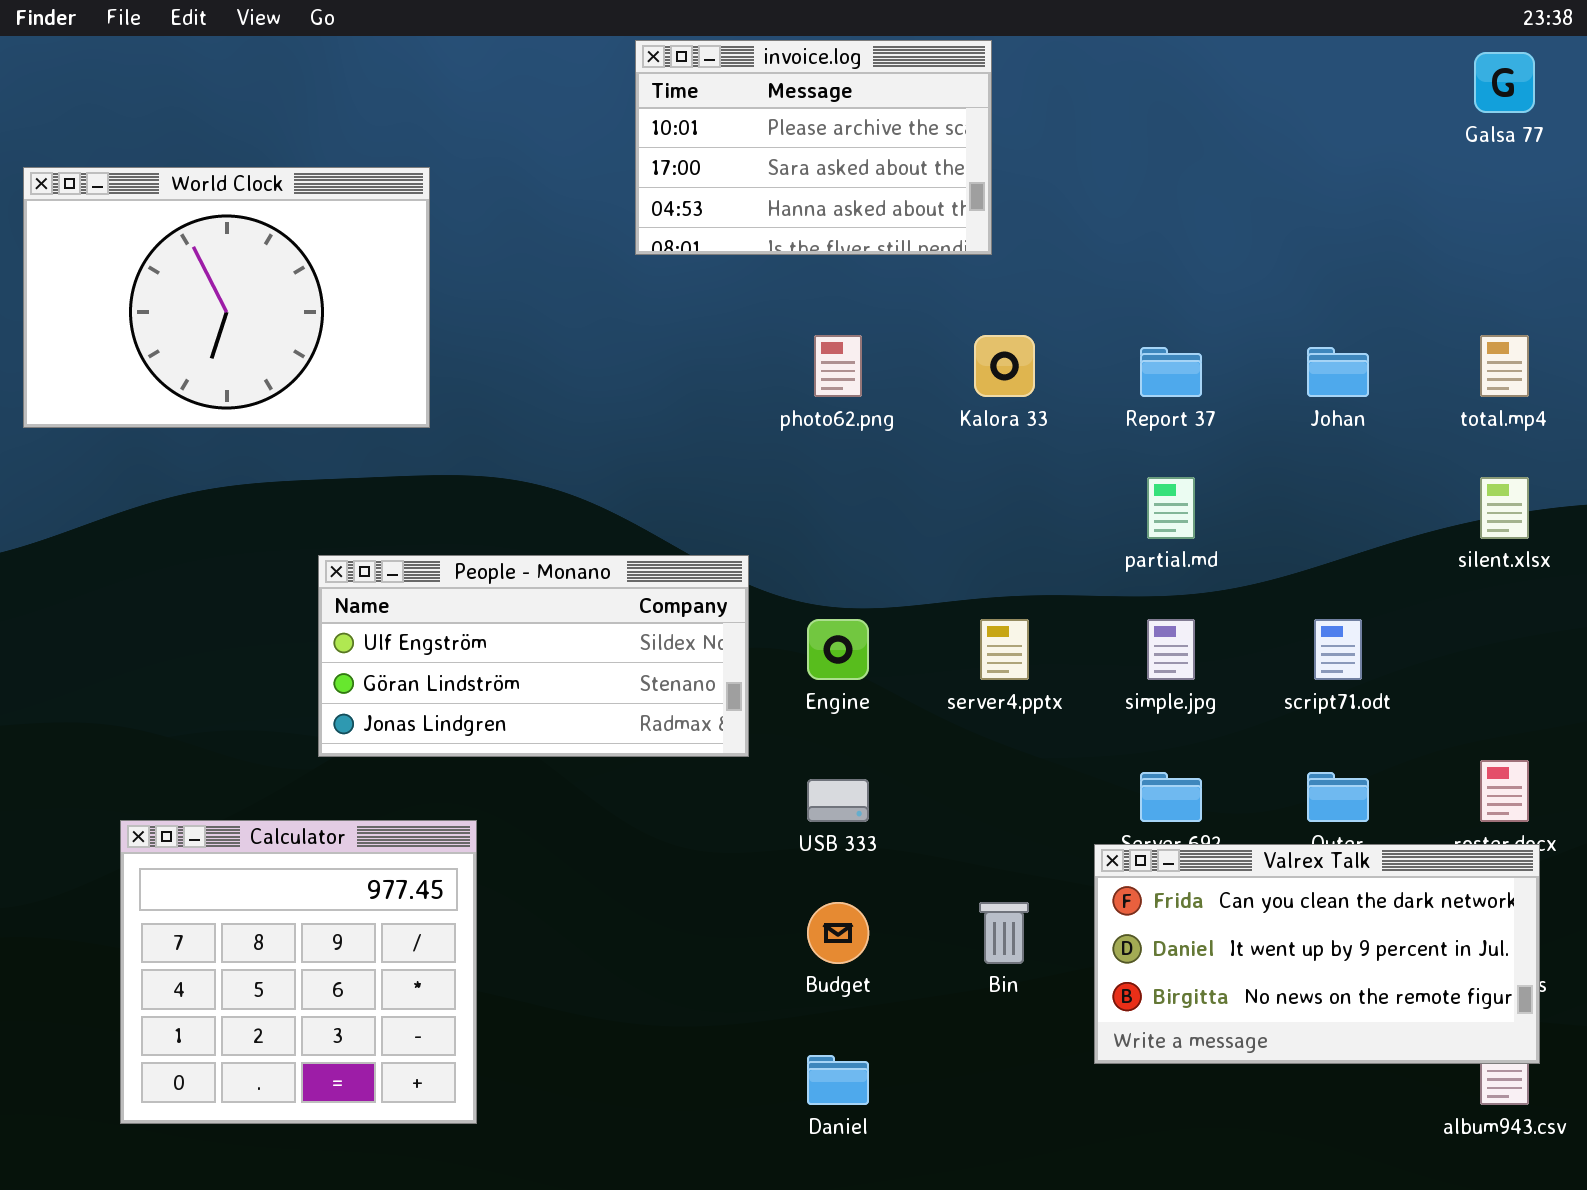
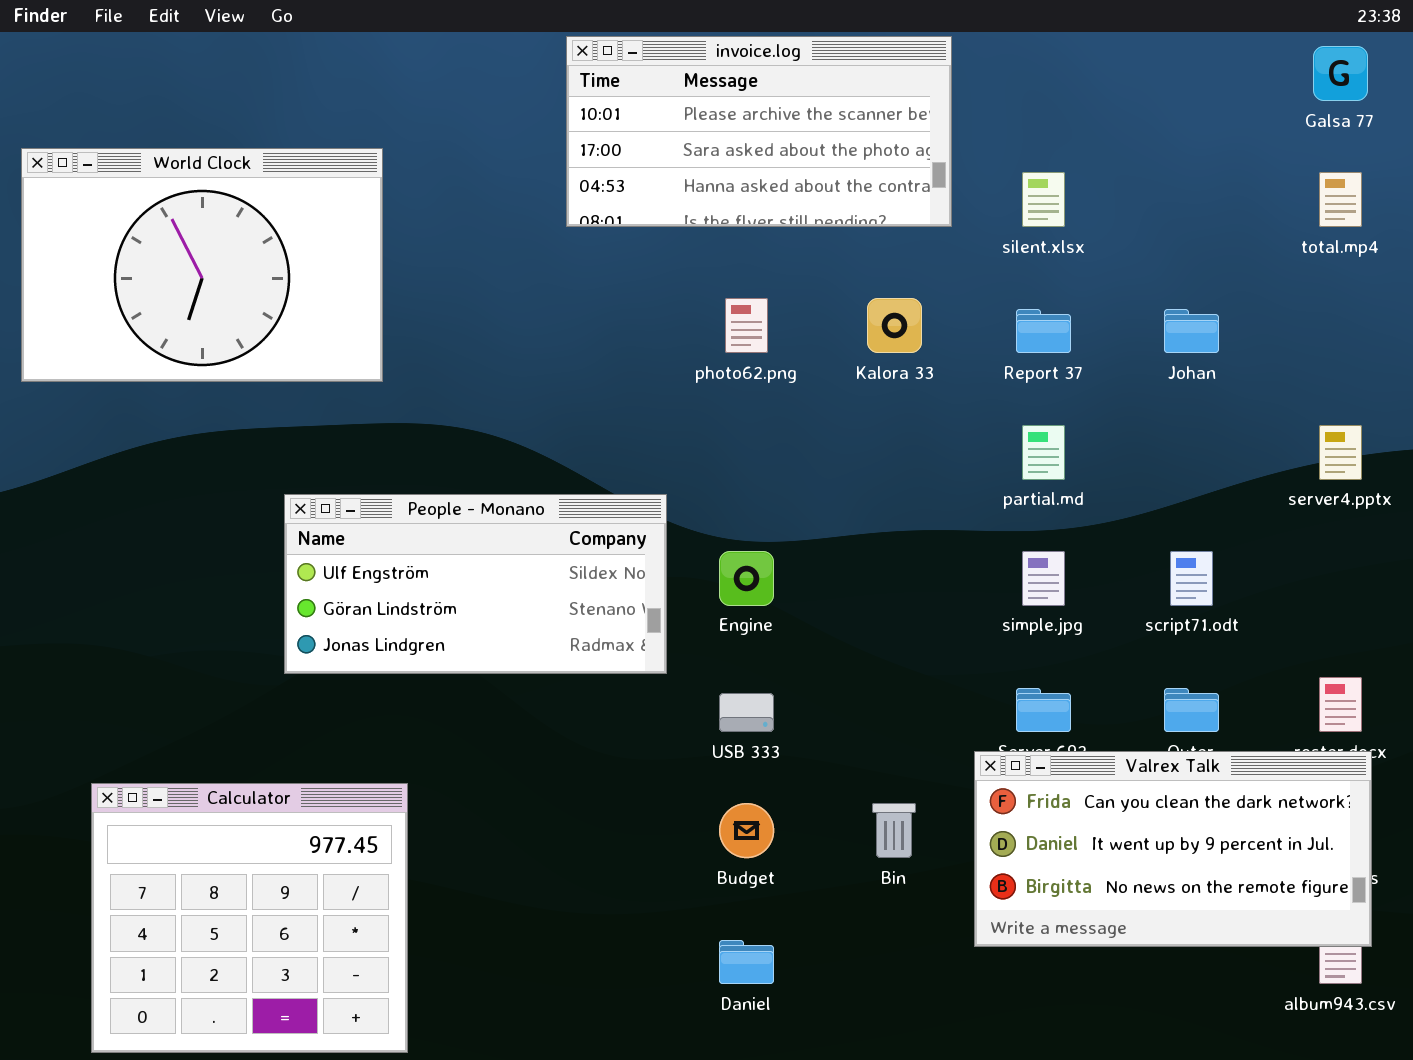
invoice.log: [635,40,992,255] -> [566,36,952,227], resized
total.mp4: [1480,335,1529,397] -> [1319,172,1362,227], moved
silent.xlsx: [1480,477,1529,539] -> [1022,172,1065,227], moved
server4.pptx: [980,619,1029,680] -> [1319,425,1362,480], moved
Calculator: [120,820,477,1124] -> [91,783,408,1053], moved

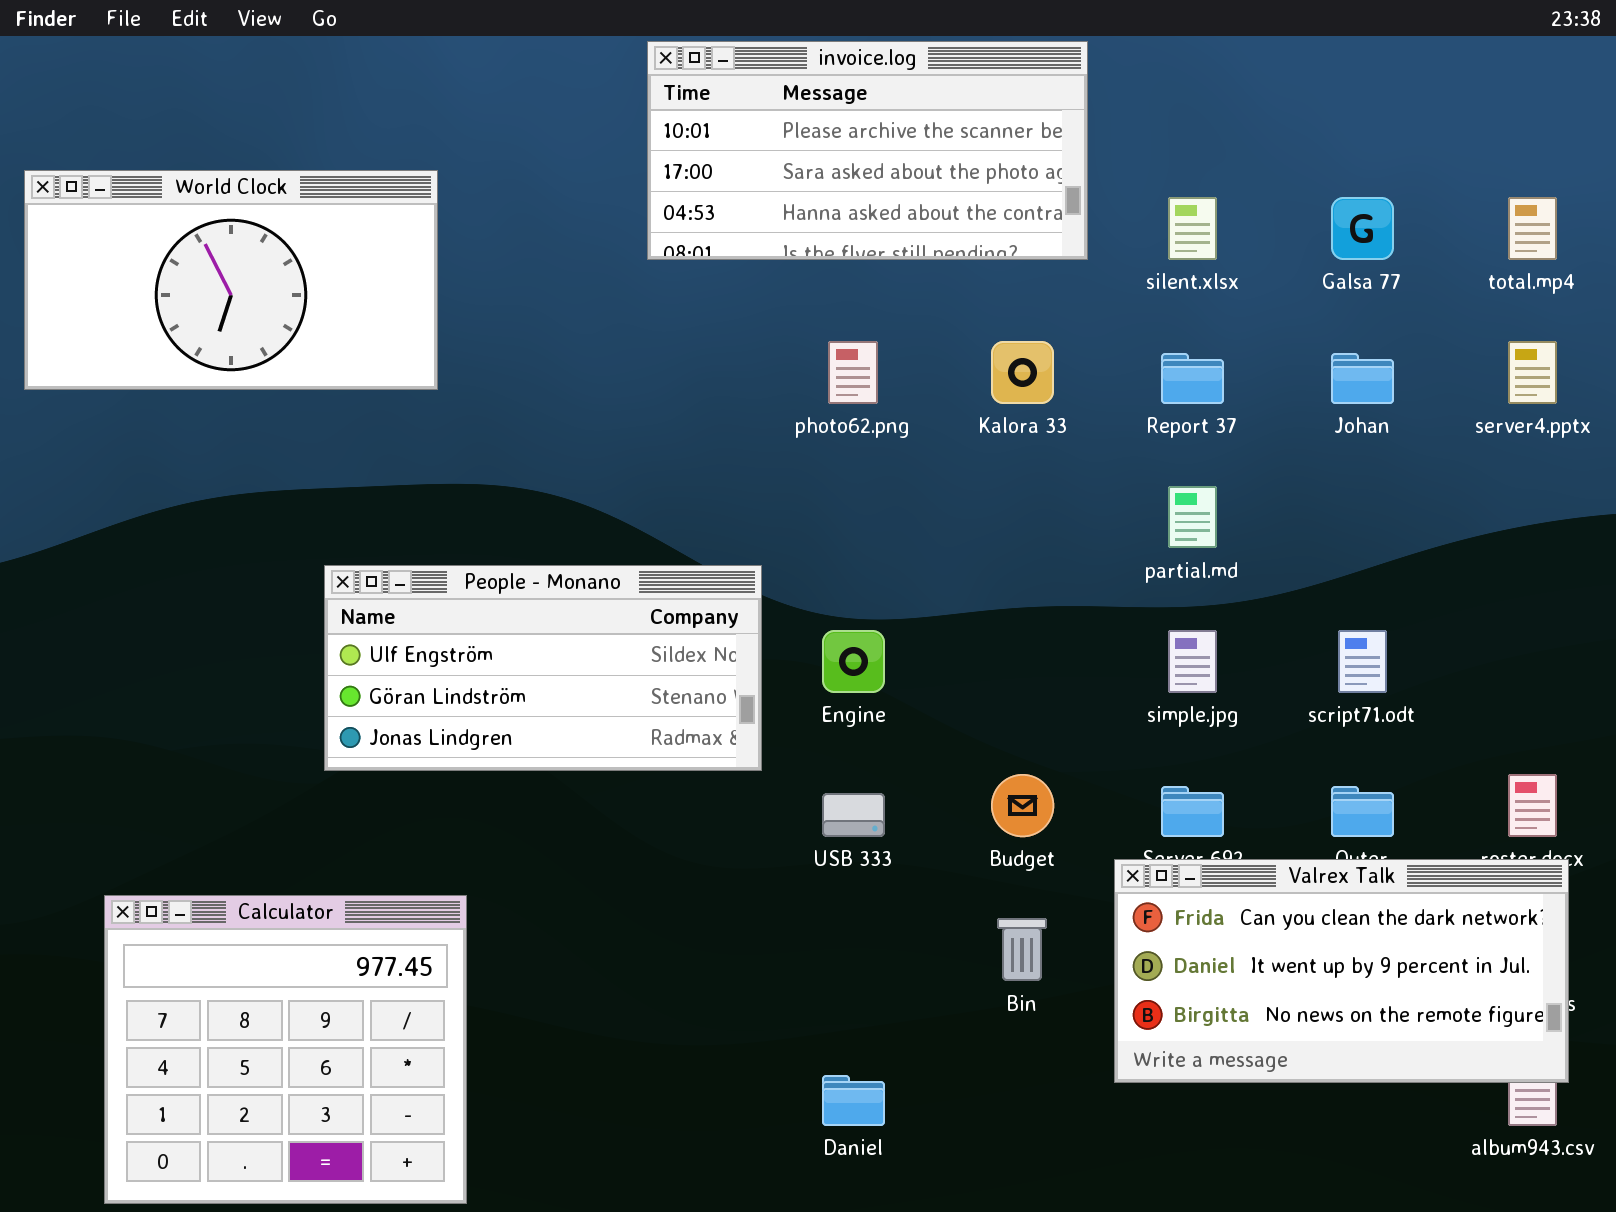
Galsa 77: [1313,46,1368,101] -> [1331,197,1394,260], moved
World Clock: [21,148,383,382] -> [24,170,438,390], resized
server4.pptx: [1319,425,1362,480] -> [1508,341,1557,404], moved
Budget: [719,803,774,858] -> [991,774,1054,837], moved

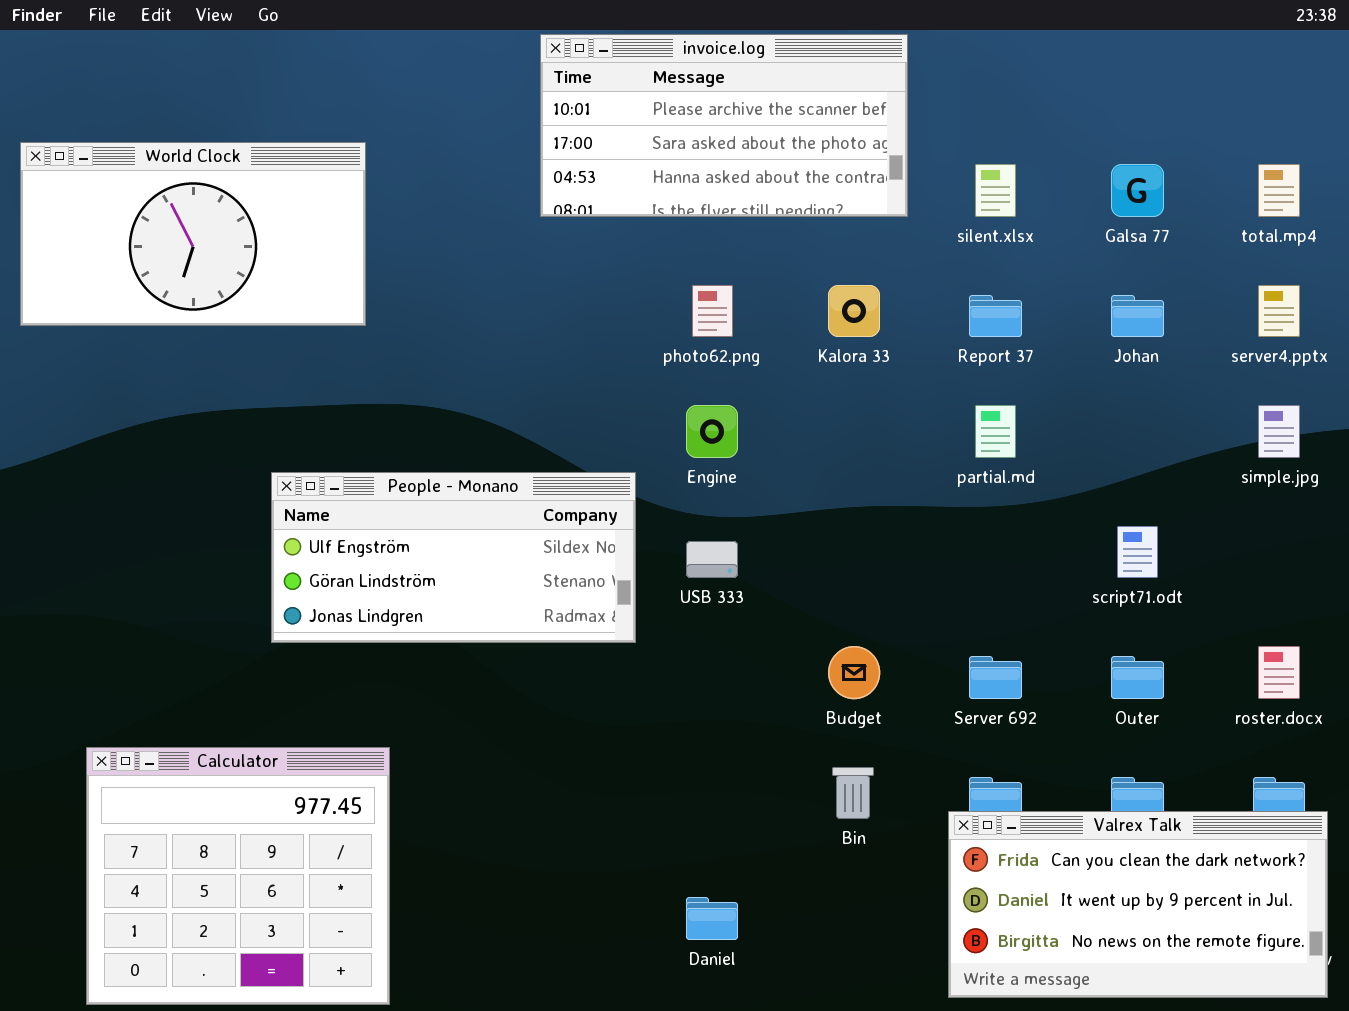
Engine: [822,630,885,693] -> [686,405,738,458], moved
simple.jpg: [1168,630,1217,693] -> [1258,405,1300,458], moved
USB 333: [822,793,885,837] -> [686,541,738,578], moved
Valrex Talk: [1114,859,1569,1083] -> [948,811,1328,998], moved

